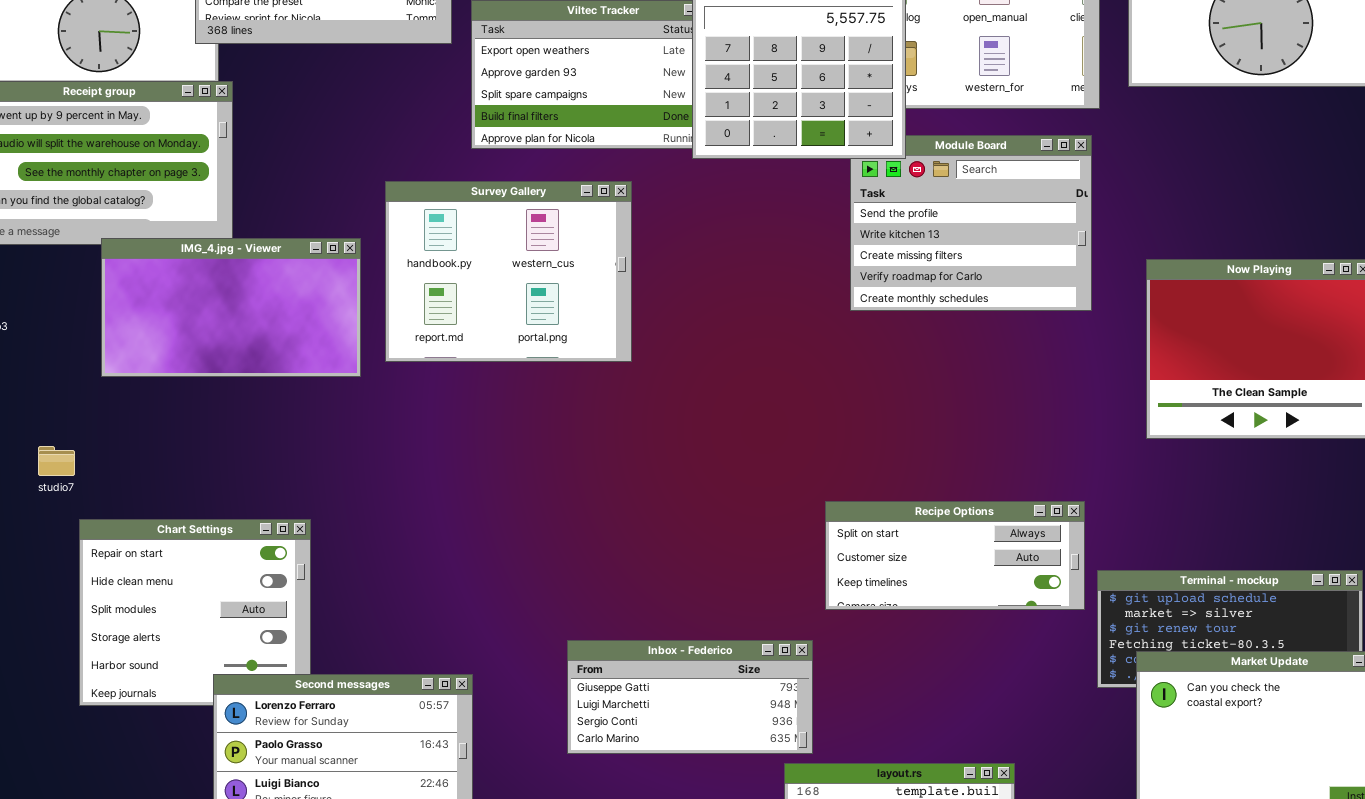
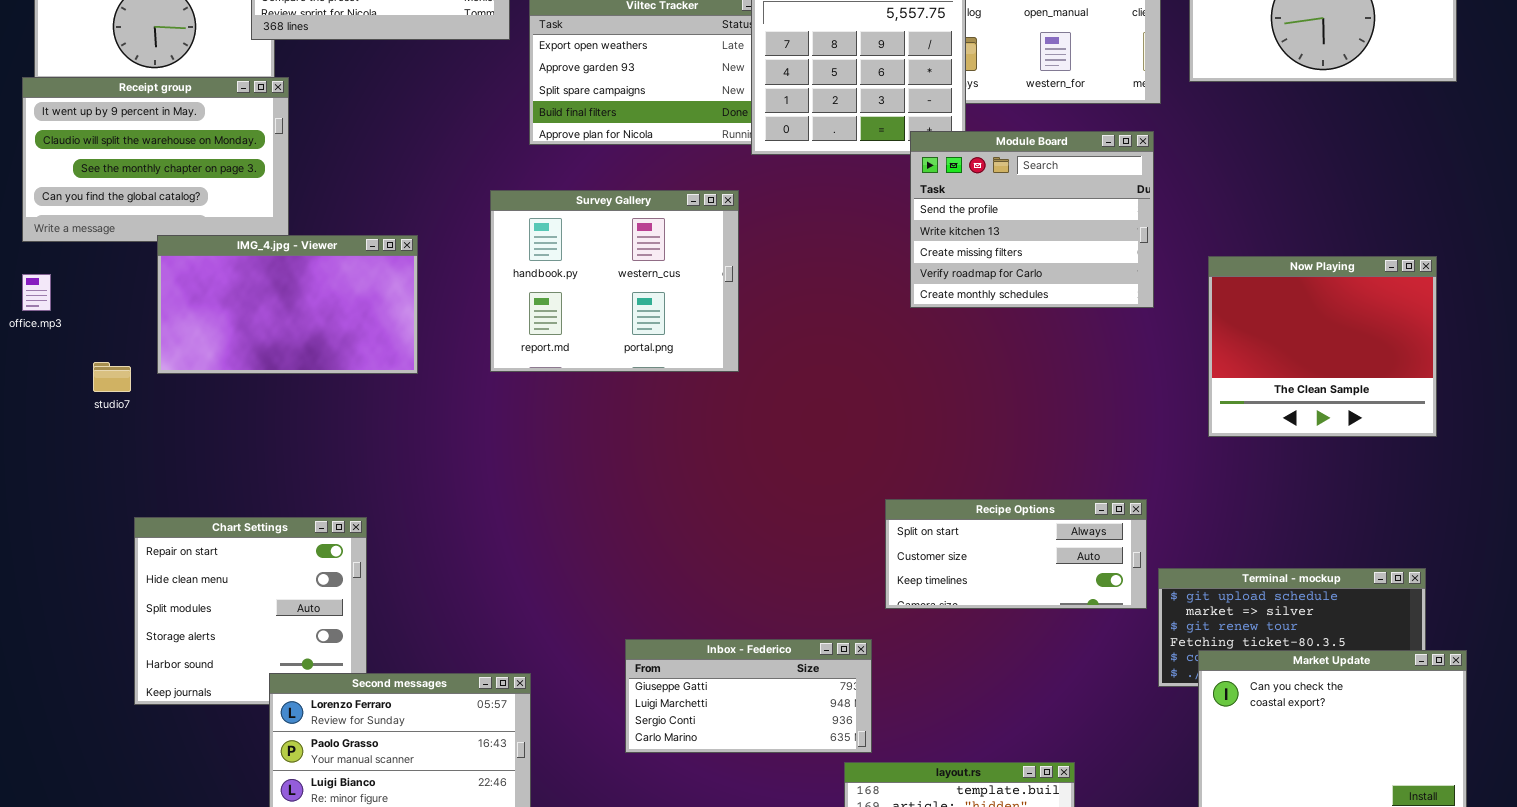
Module Board: [850,135,1092,311] -> [910,131,1154,308], raised
Survey Gallery: [385,181,632,362] -> [490,190,739,372], moved
studio7: [38,446,75,476] -> [93,362,131,392], moved

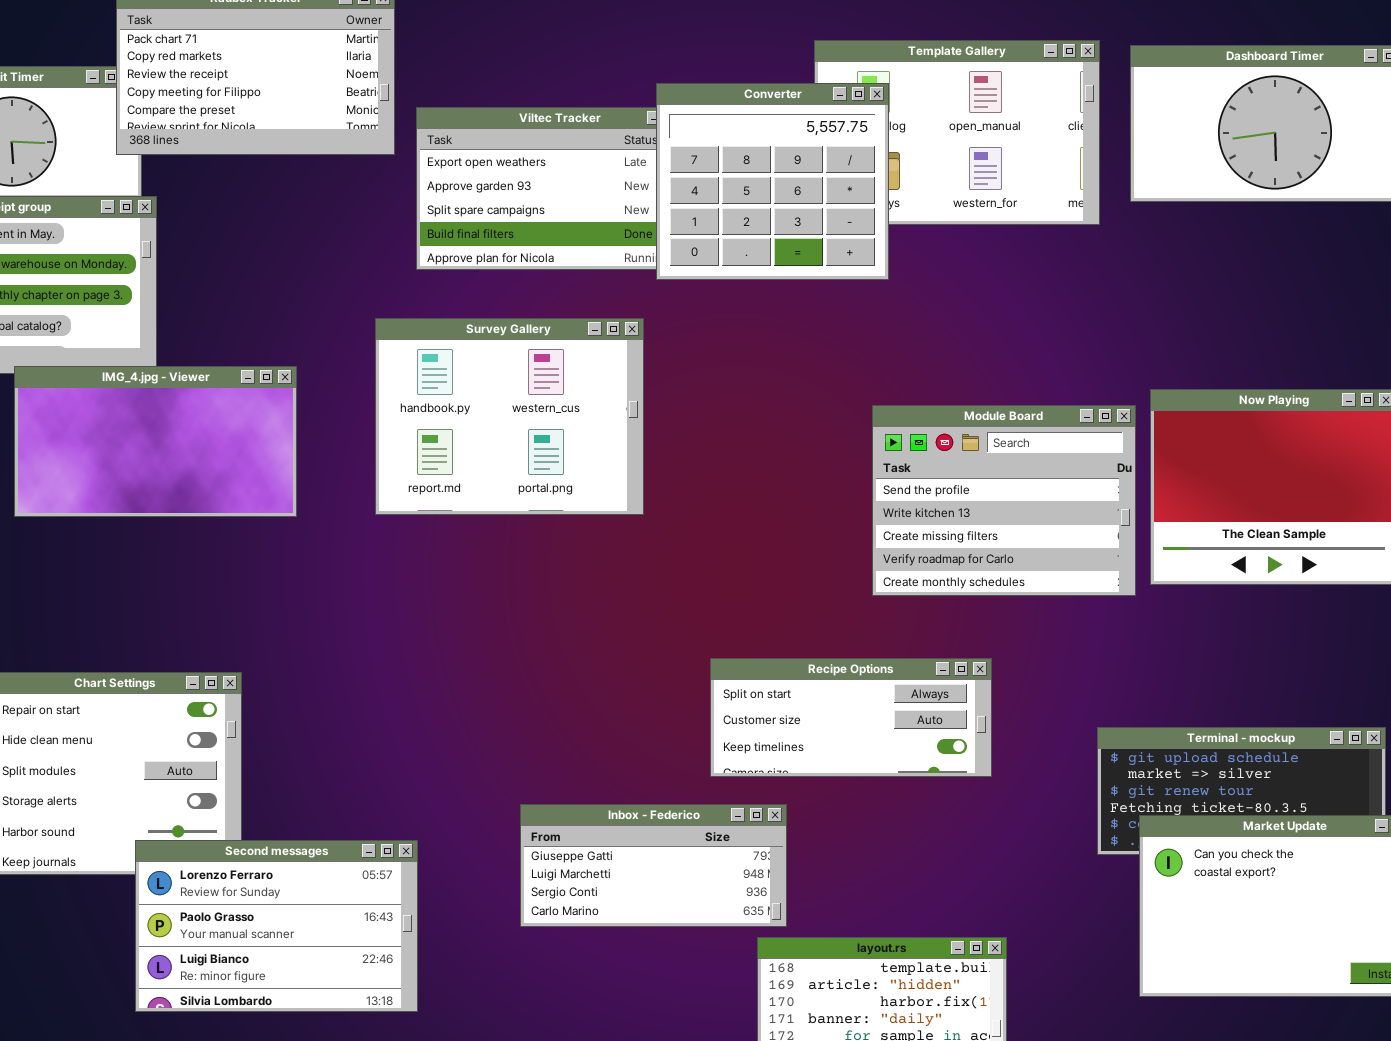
Module Board: [910,131,1154,308] -> [872,405,1136,596], moved
Recipe Options: [885,499,1147,609] -> [710,658,992,777], moved

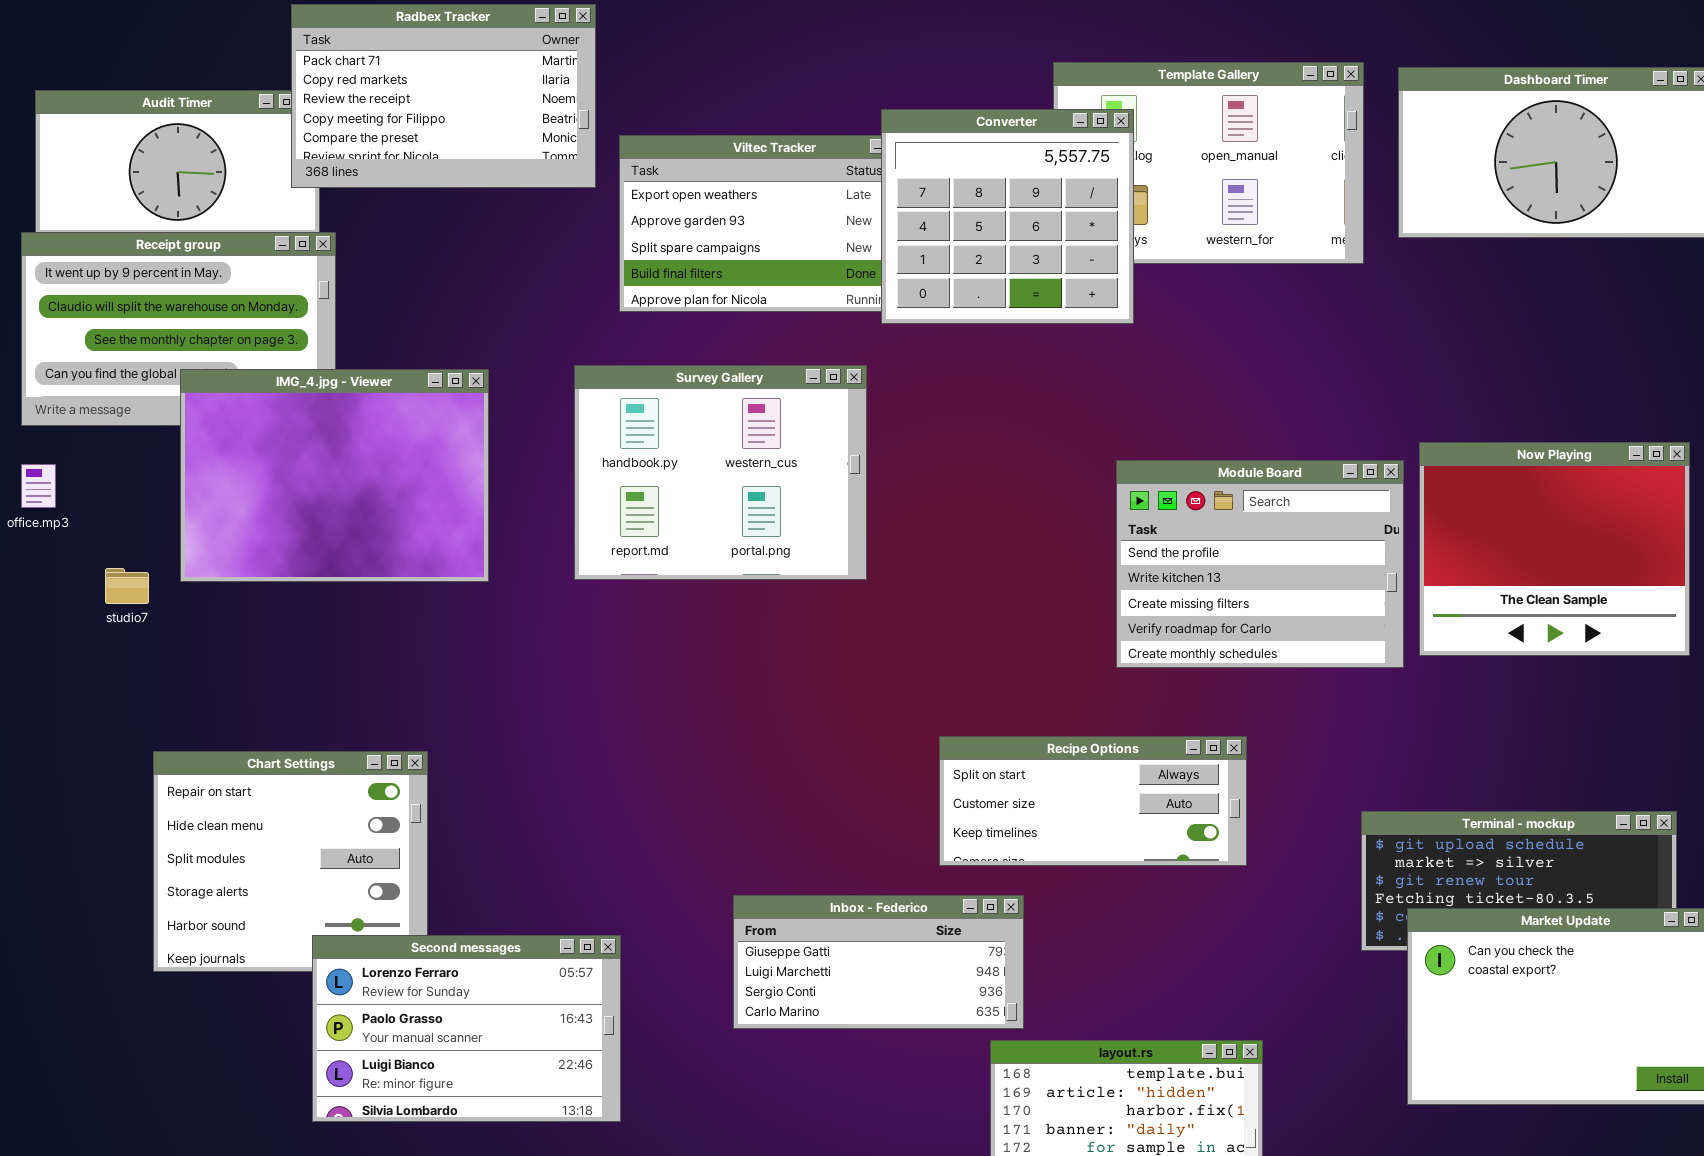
IMG_4.jpg - Viewer: [14,366,297,517] -> [180,369,489,582], resized

